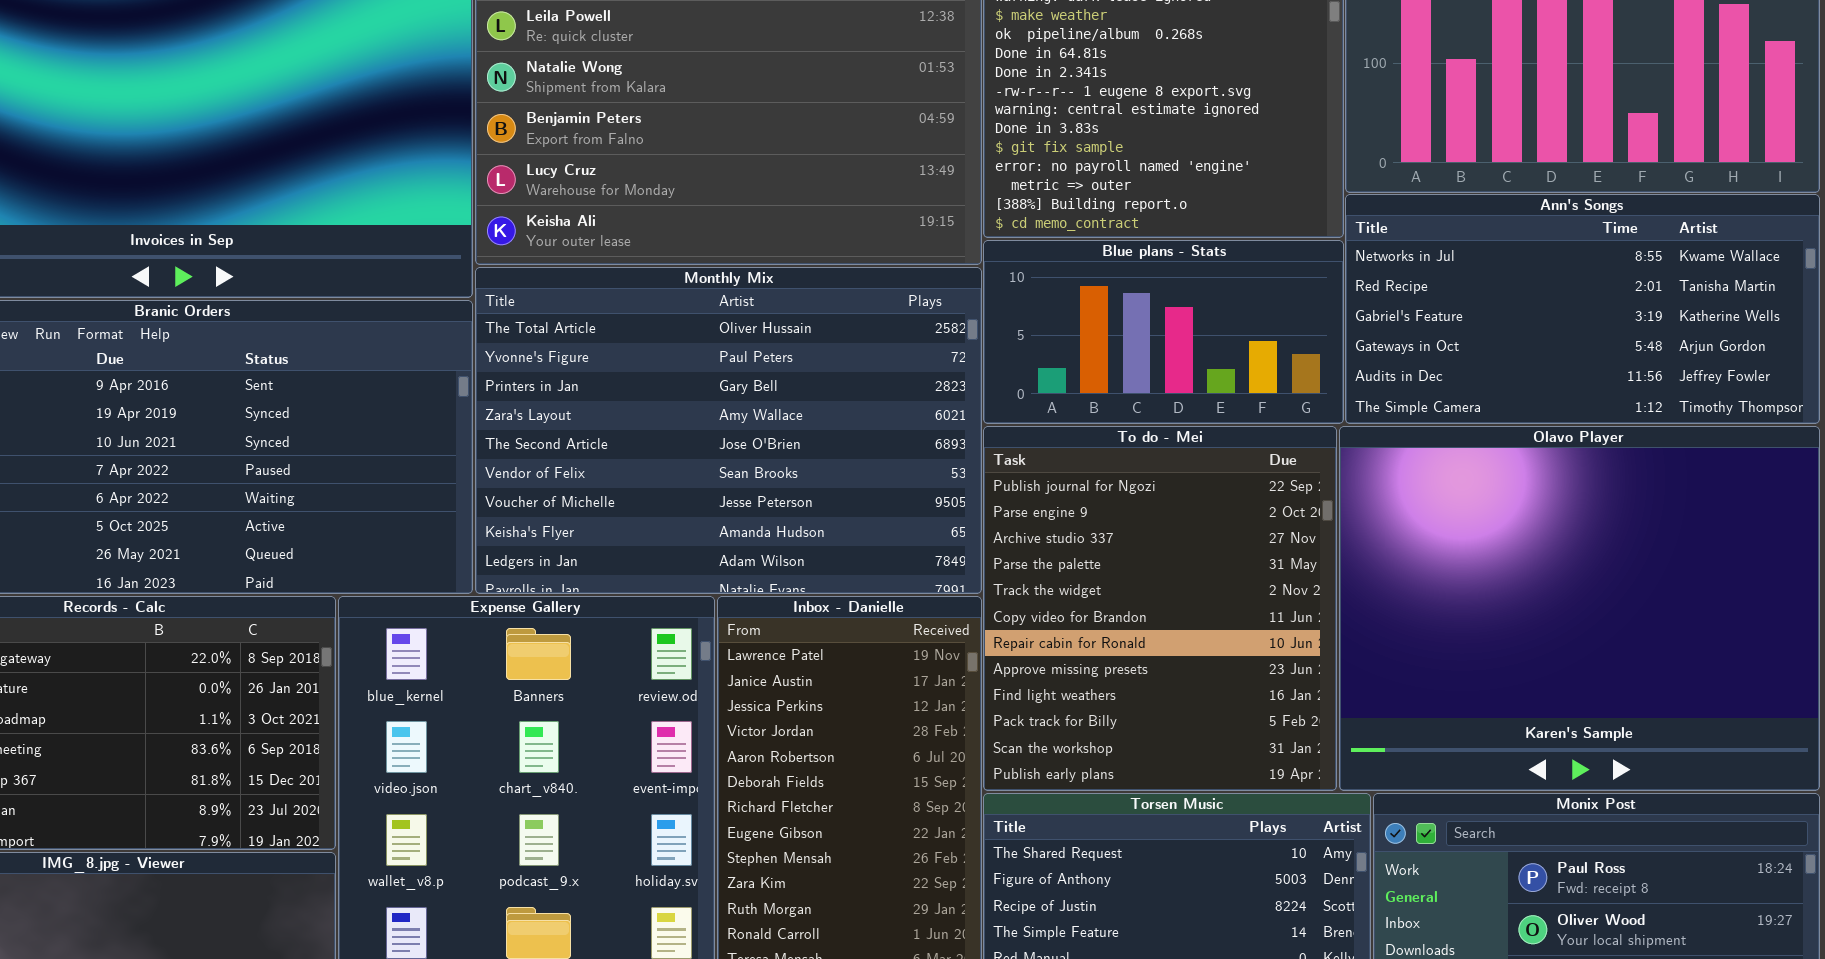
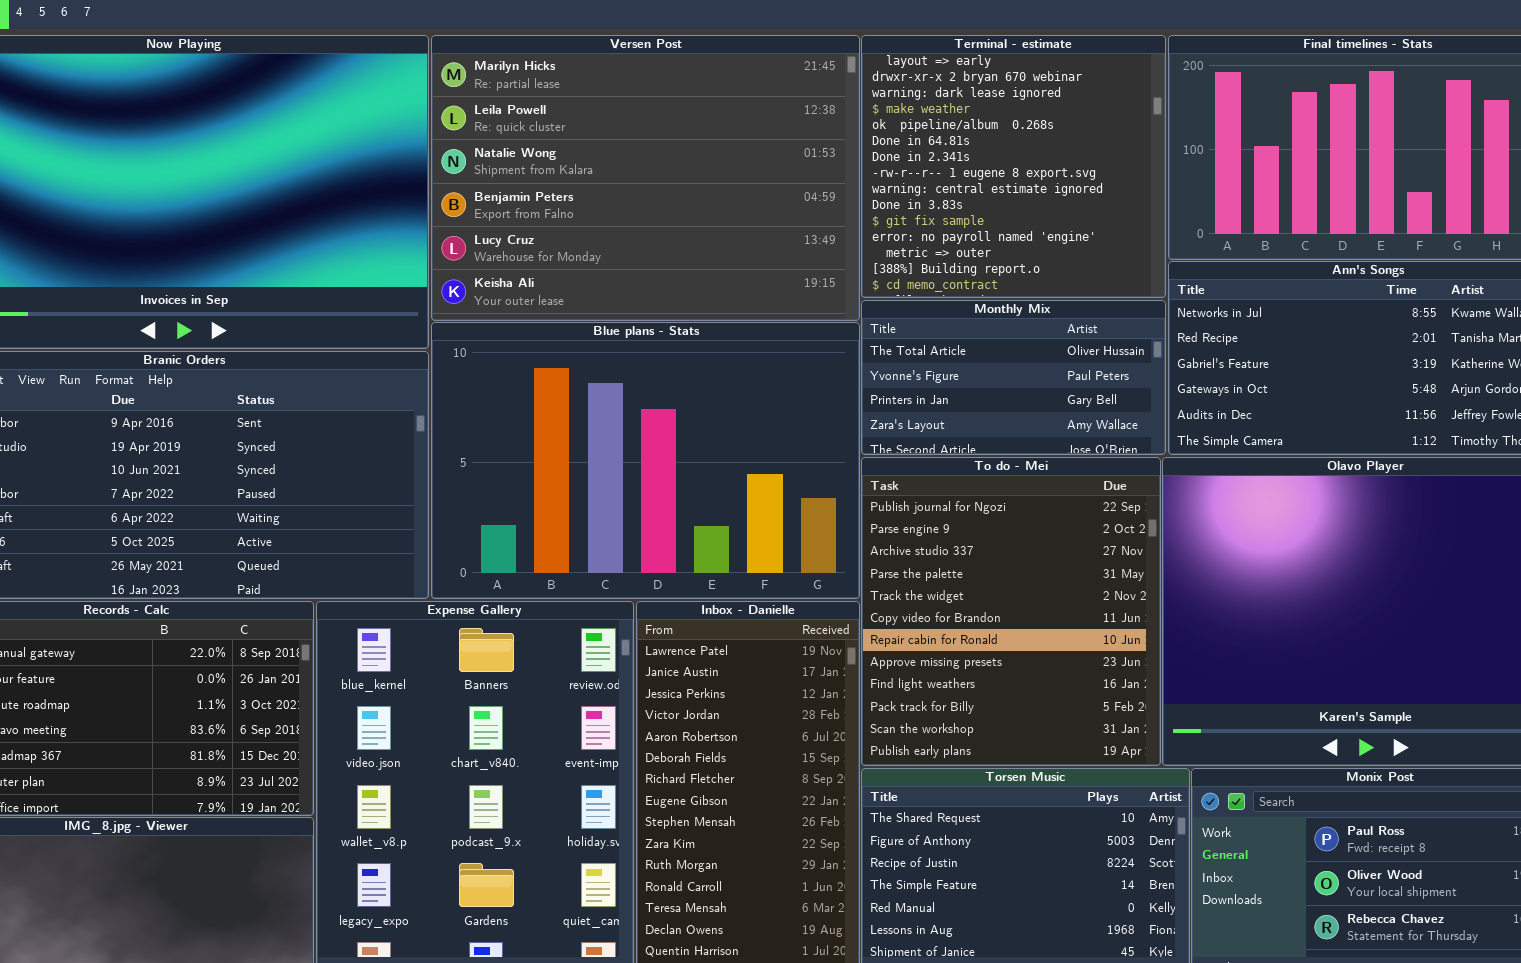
Blue plans - Stats: [983,240,1344,424] -> [431,322,860,599], moved, resized
Monthly Mix: [475,267,982,594] -> [861,300,1166,455], moved, resized

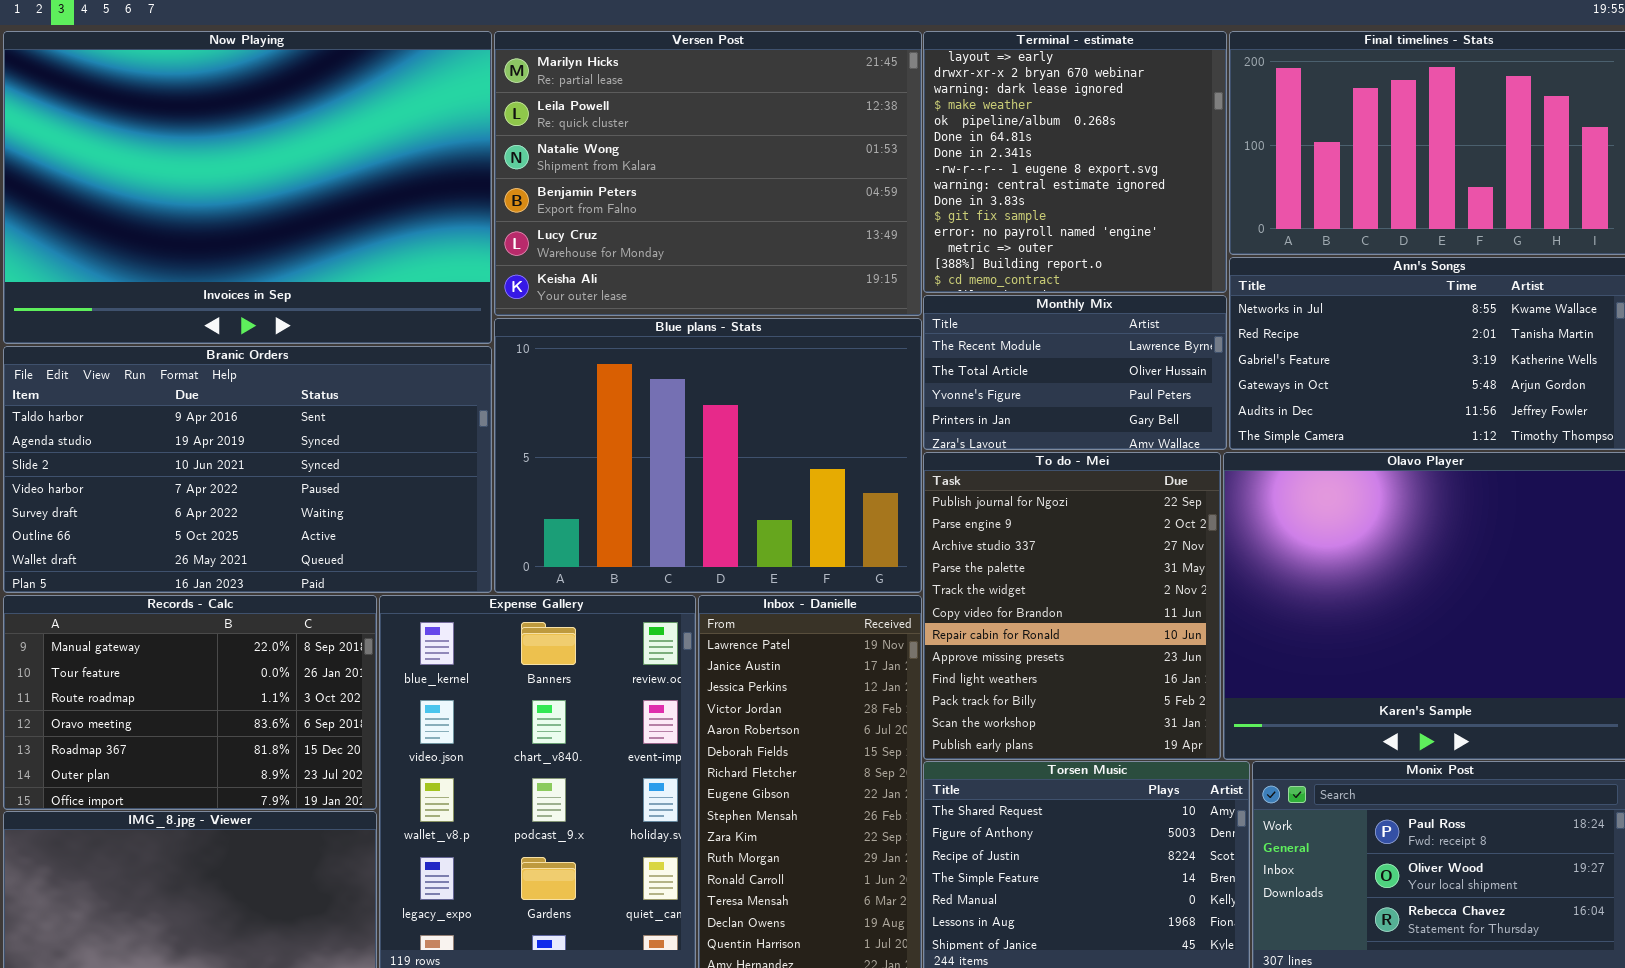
Monthly Mix: [861,300,1166,455] -> [923,295,1227,450], scrolled up 1 row

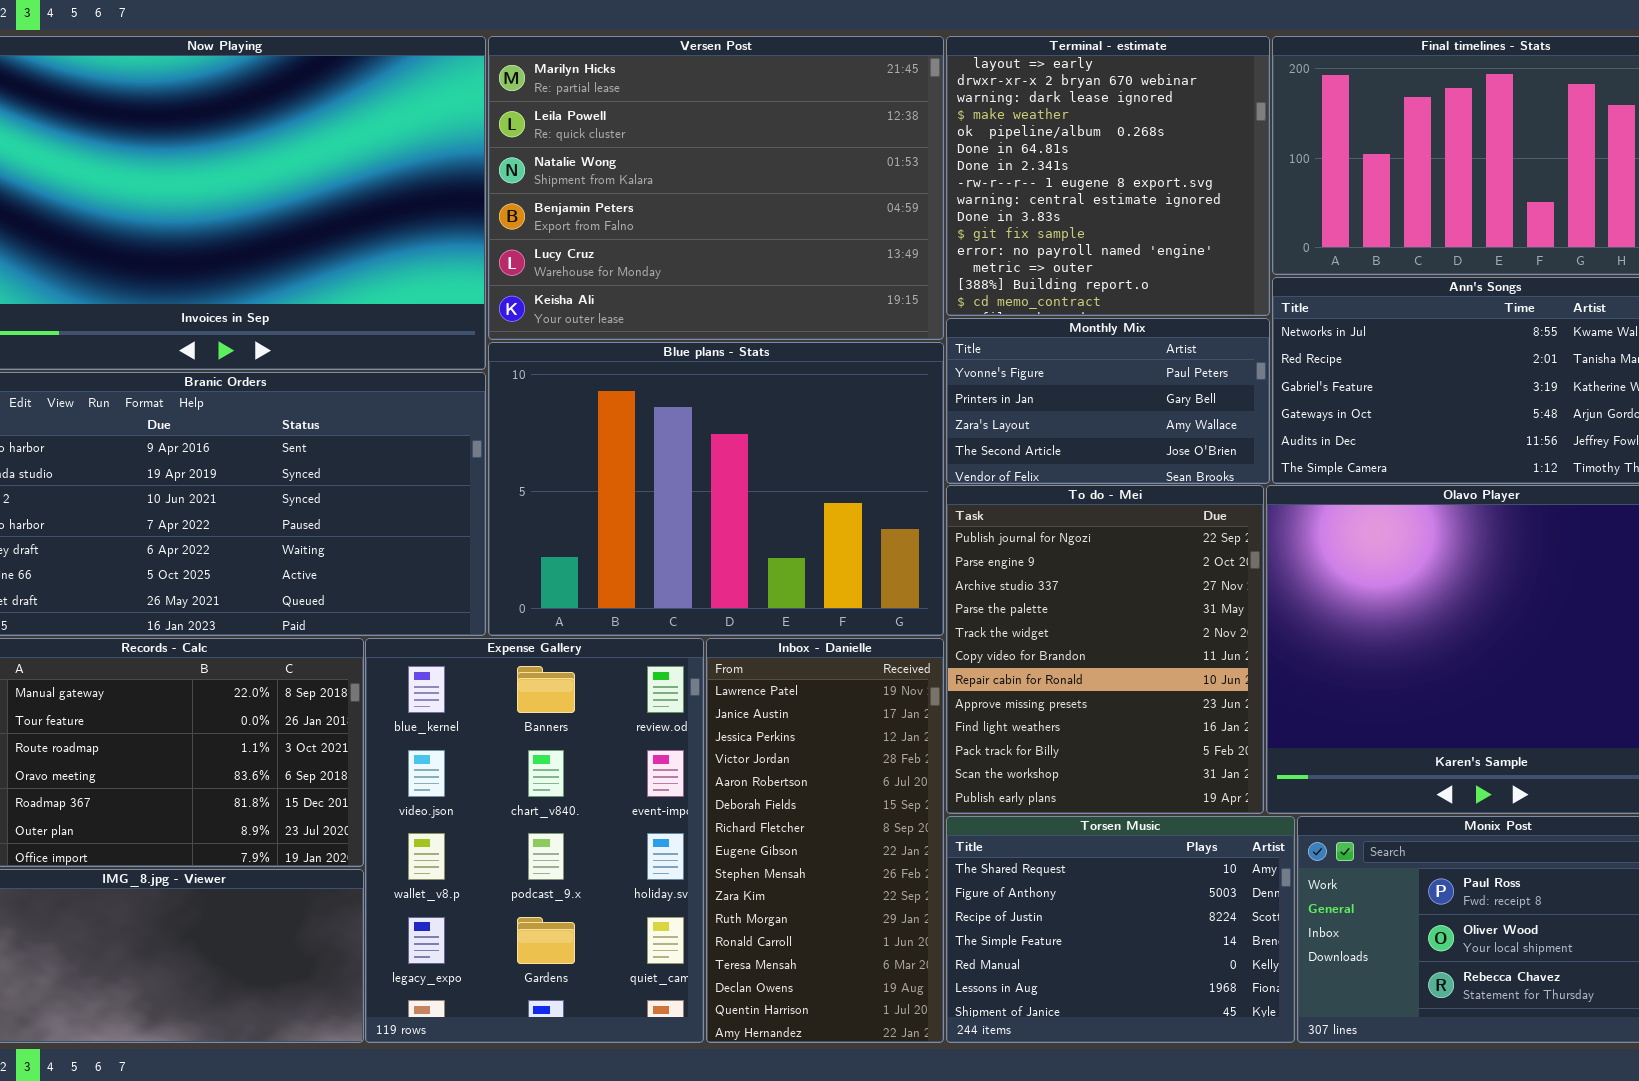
Monthly Mix: [923,295,1227,450] -> [946,318,1270,484], scrolled down 2 rows

